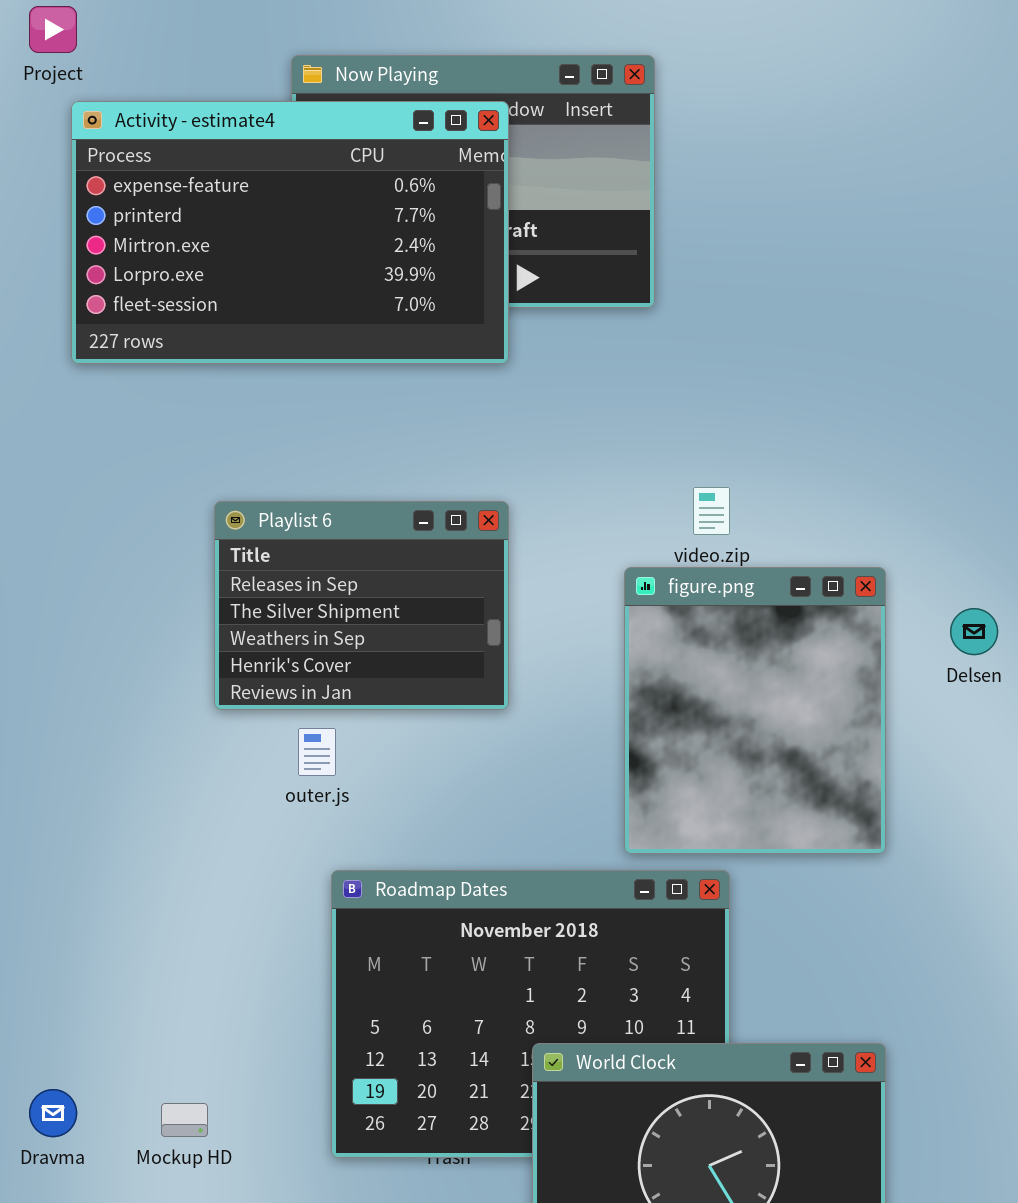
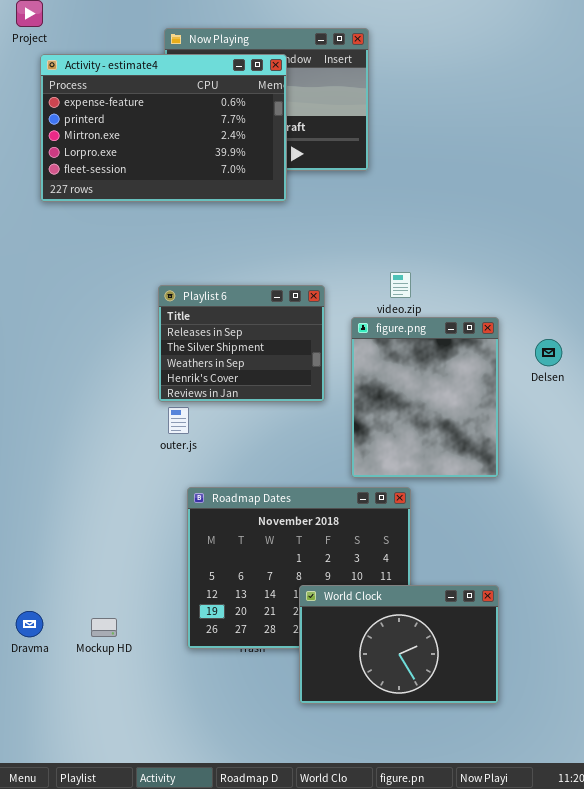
Playlist 6: [214,501,509,710] -> [158,285,325,402], moved

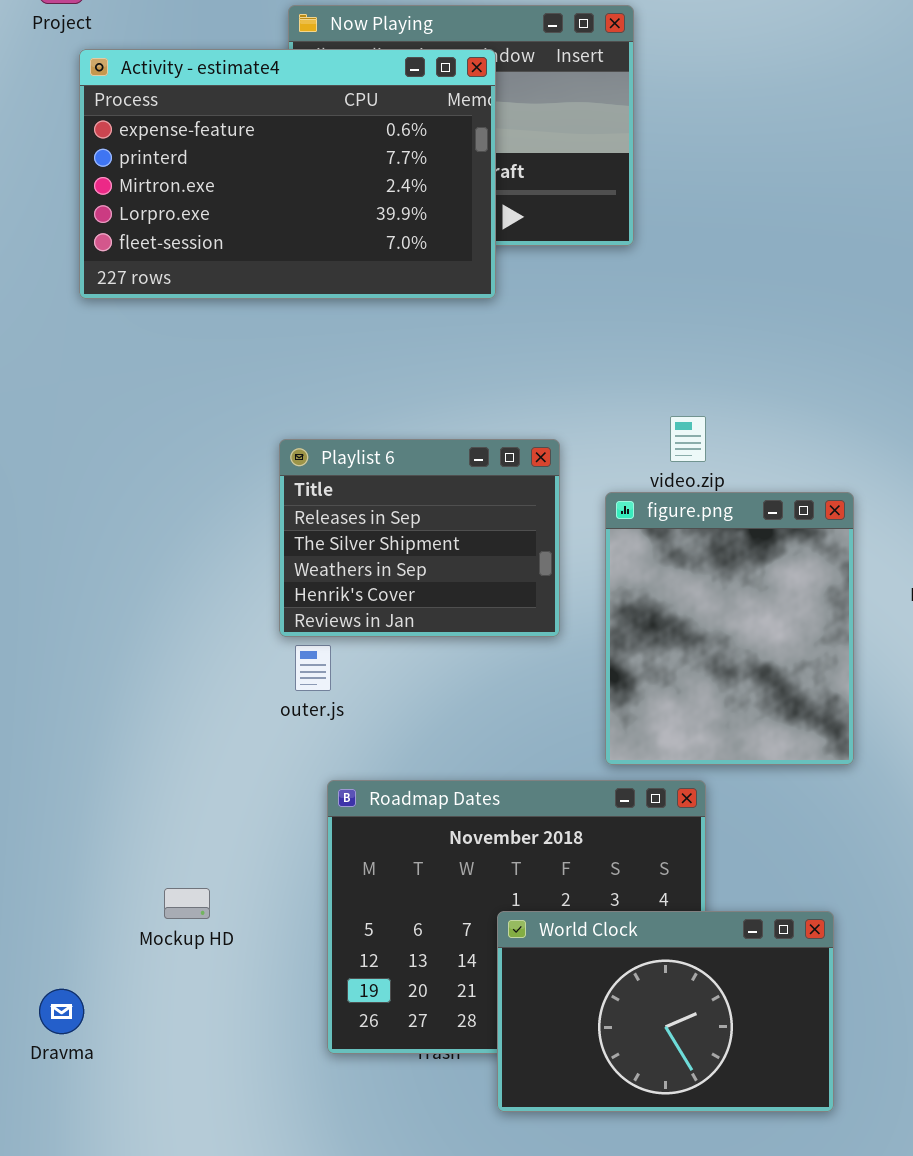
World Clock: [299,585,499,704] -> [497,911,834,1112], moved
Mockup HD: [91,618,117,637] -> [164,888,210,919], moved

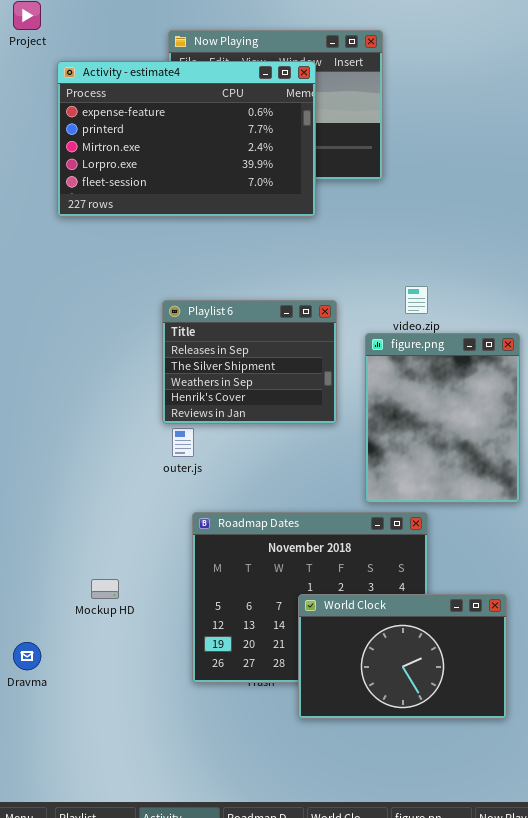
Activity - estimate4: [79,49,496,299] -> [57,61,316,217], moved

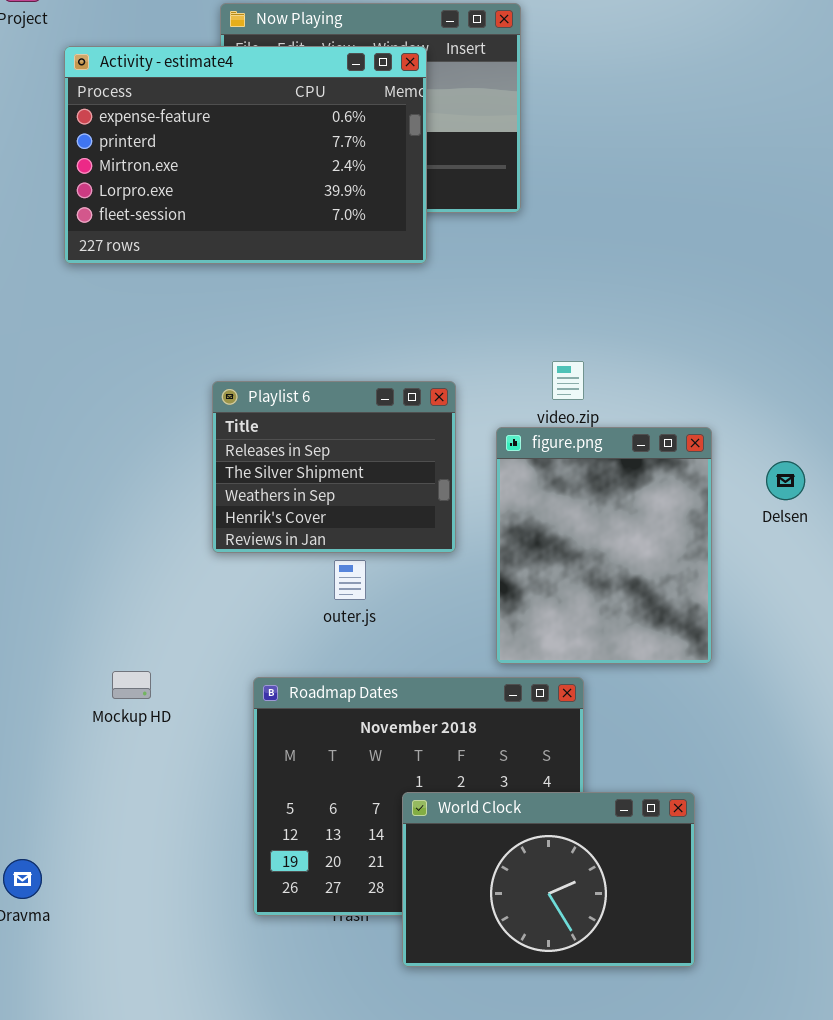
outer.js: [172,428,194,457] -> [334,560,366,600], moved
Mockup HD: [91,579,119,599] -> [112,671,151,699], moved

